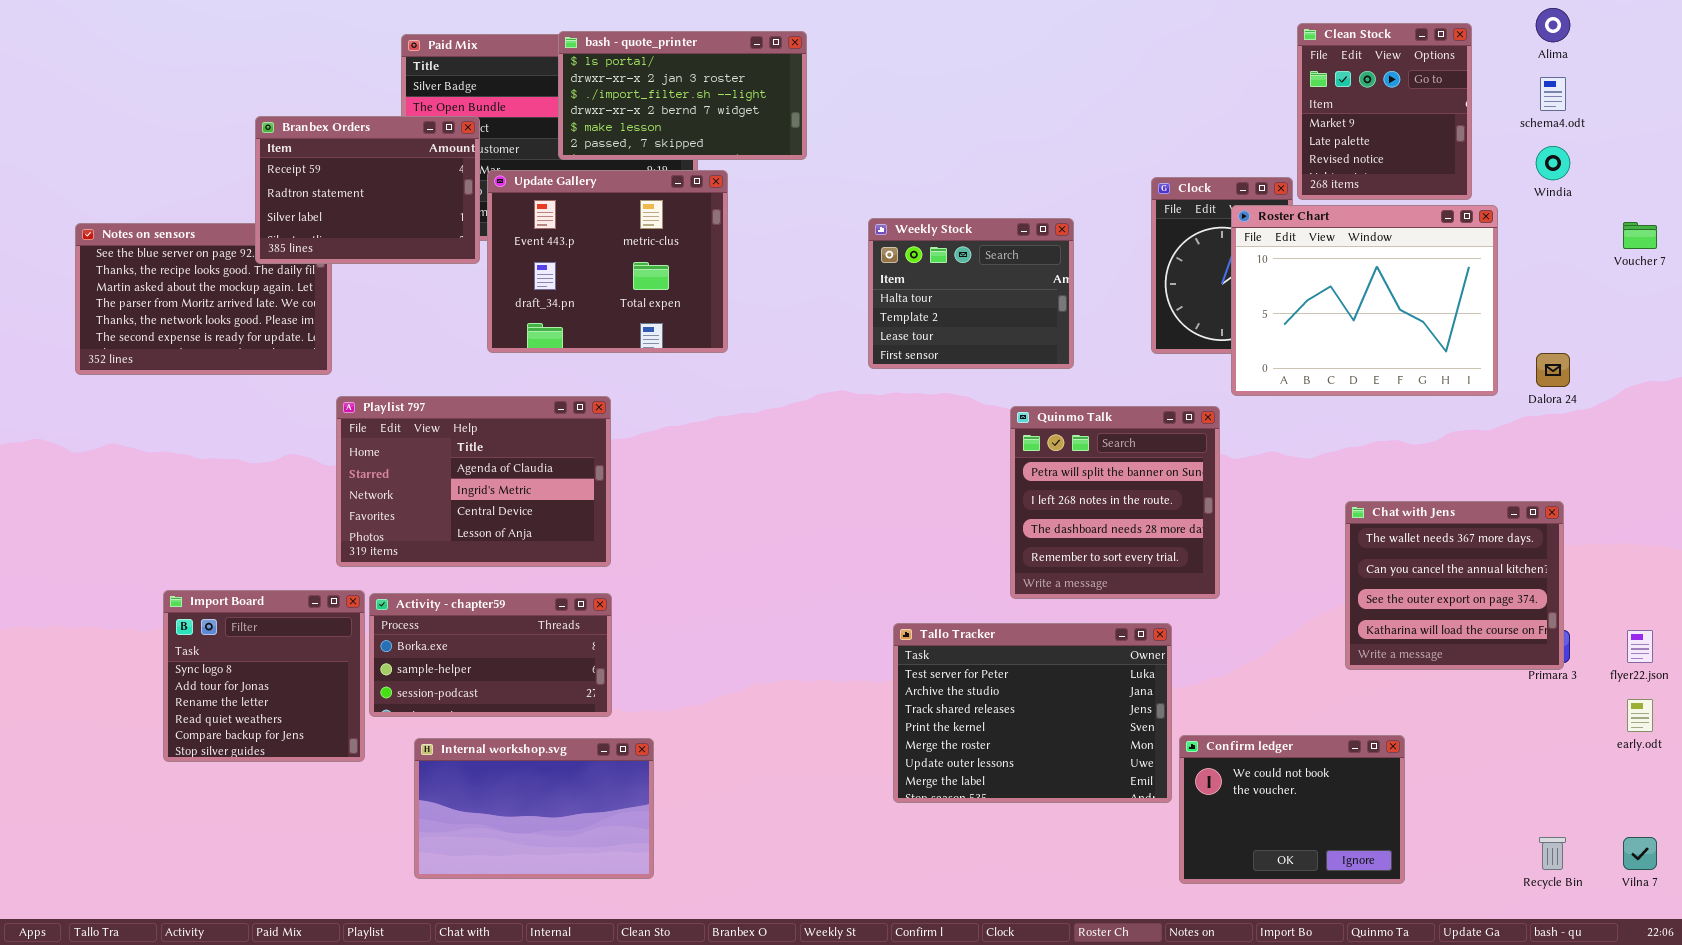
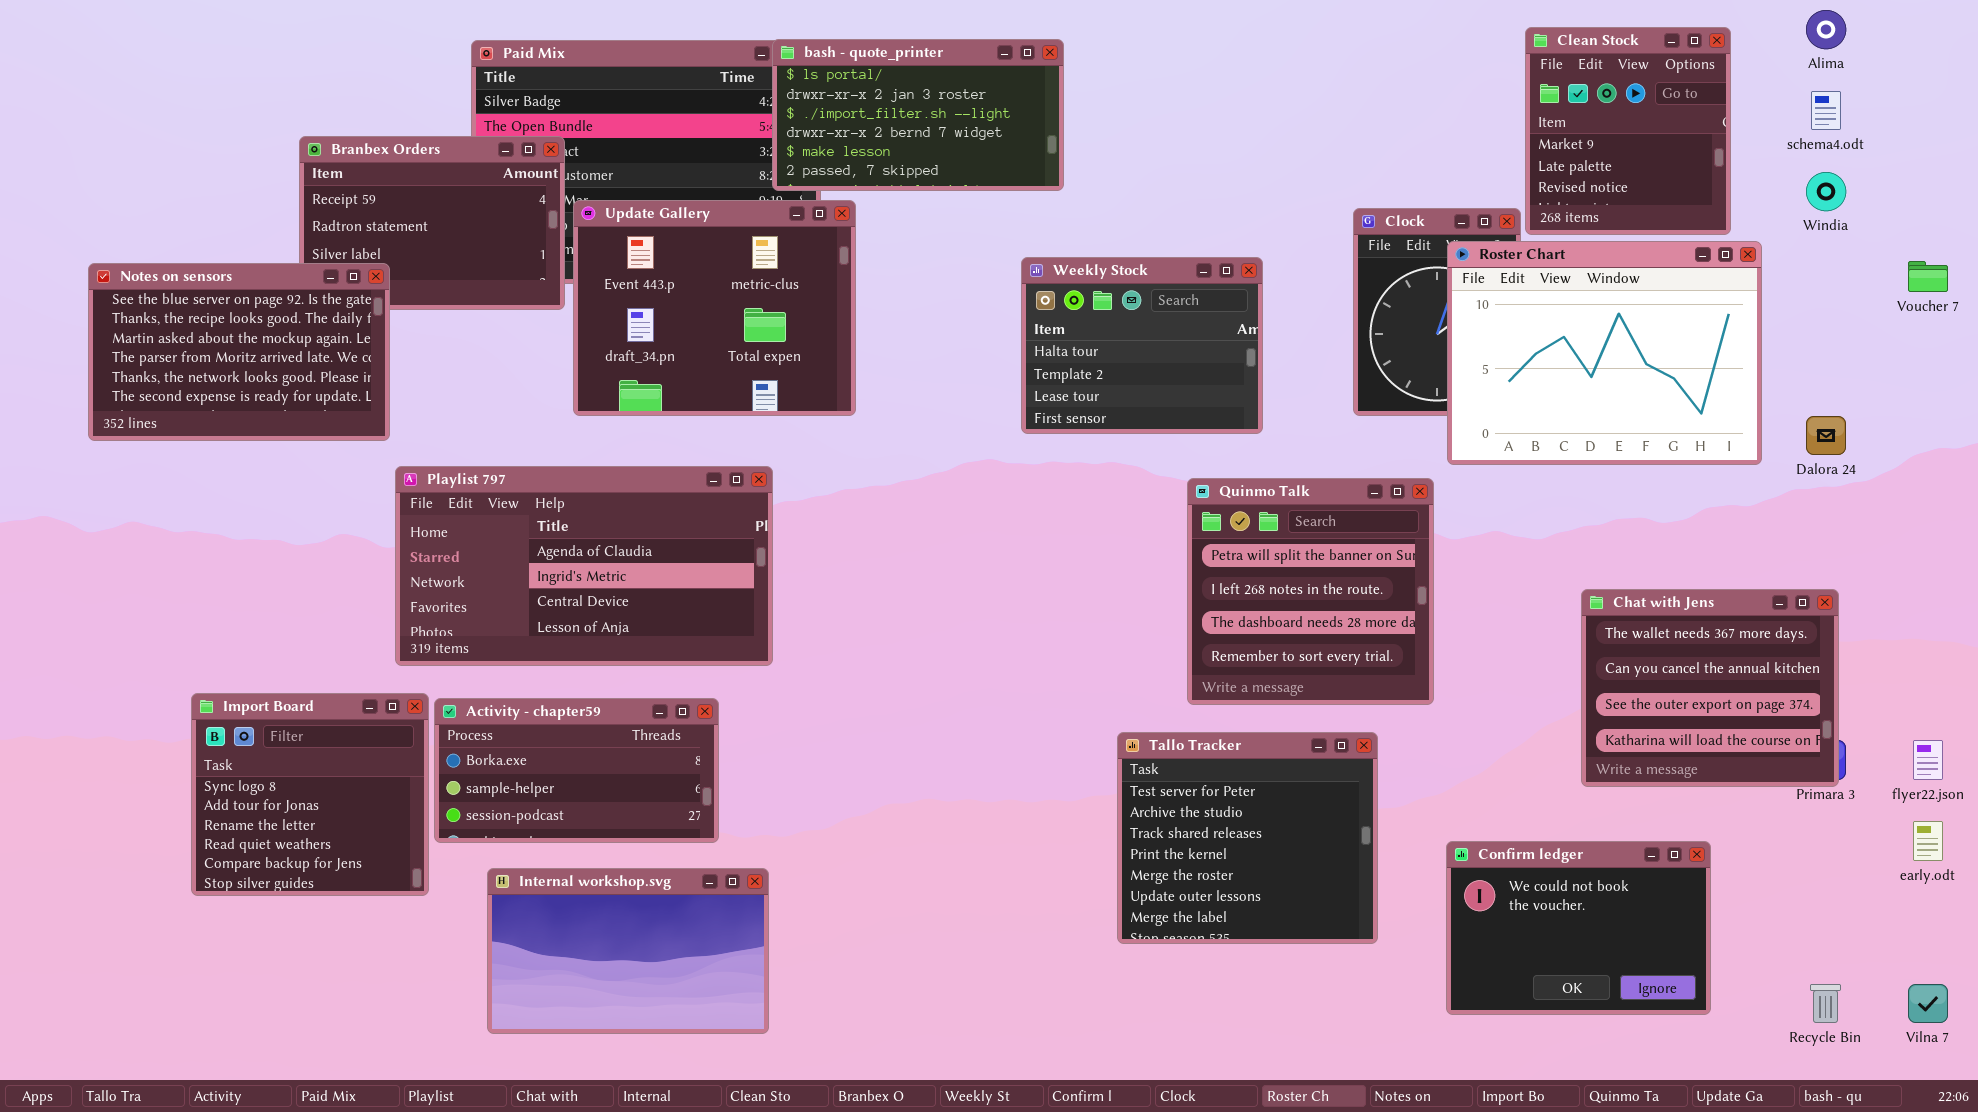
bash - quote_printer: [558,31,807,160] -> [772,39,1064,191], moved
Notes on sensors: [75,223,332,375] -> [88,263,390,441], raised
Playlist 797: [336,396,611,567] -> [395,466,773,666], resized
Tallo Tracker: [893,623,1172,803] -> [1117,732,1378,944], resized
Confirm ledger: [1179,735,1405,884] -> [1446,841,1711,1015], moved

